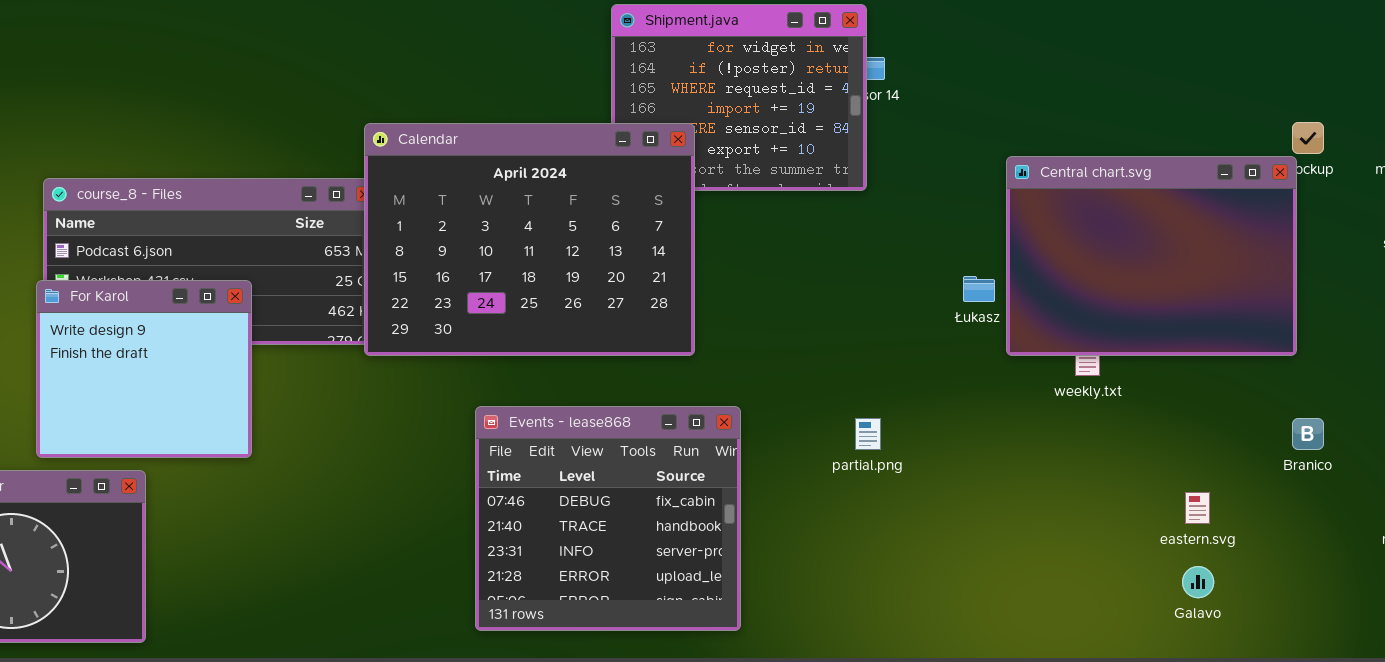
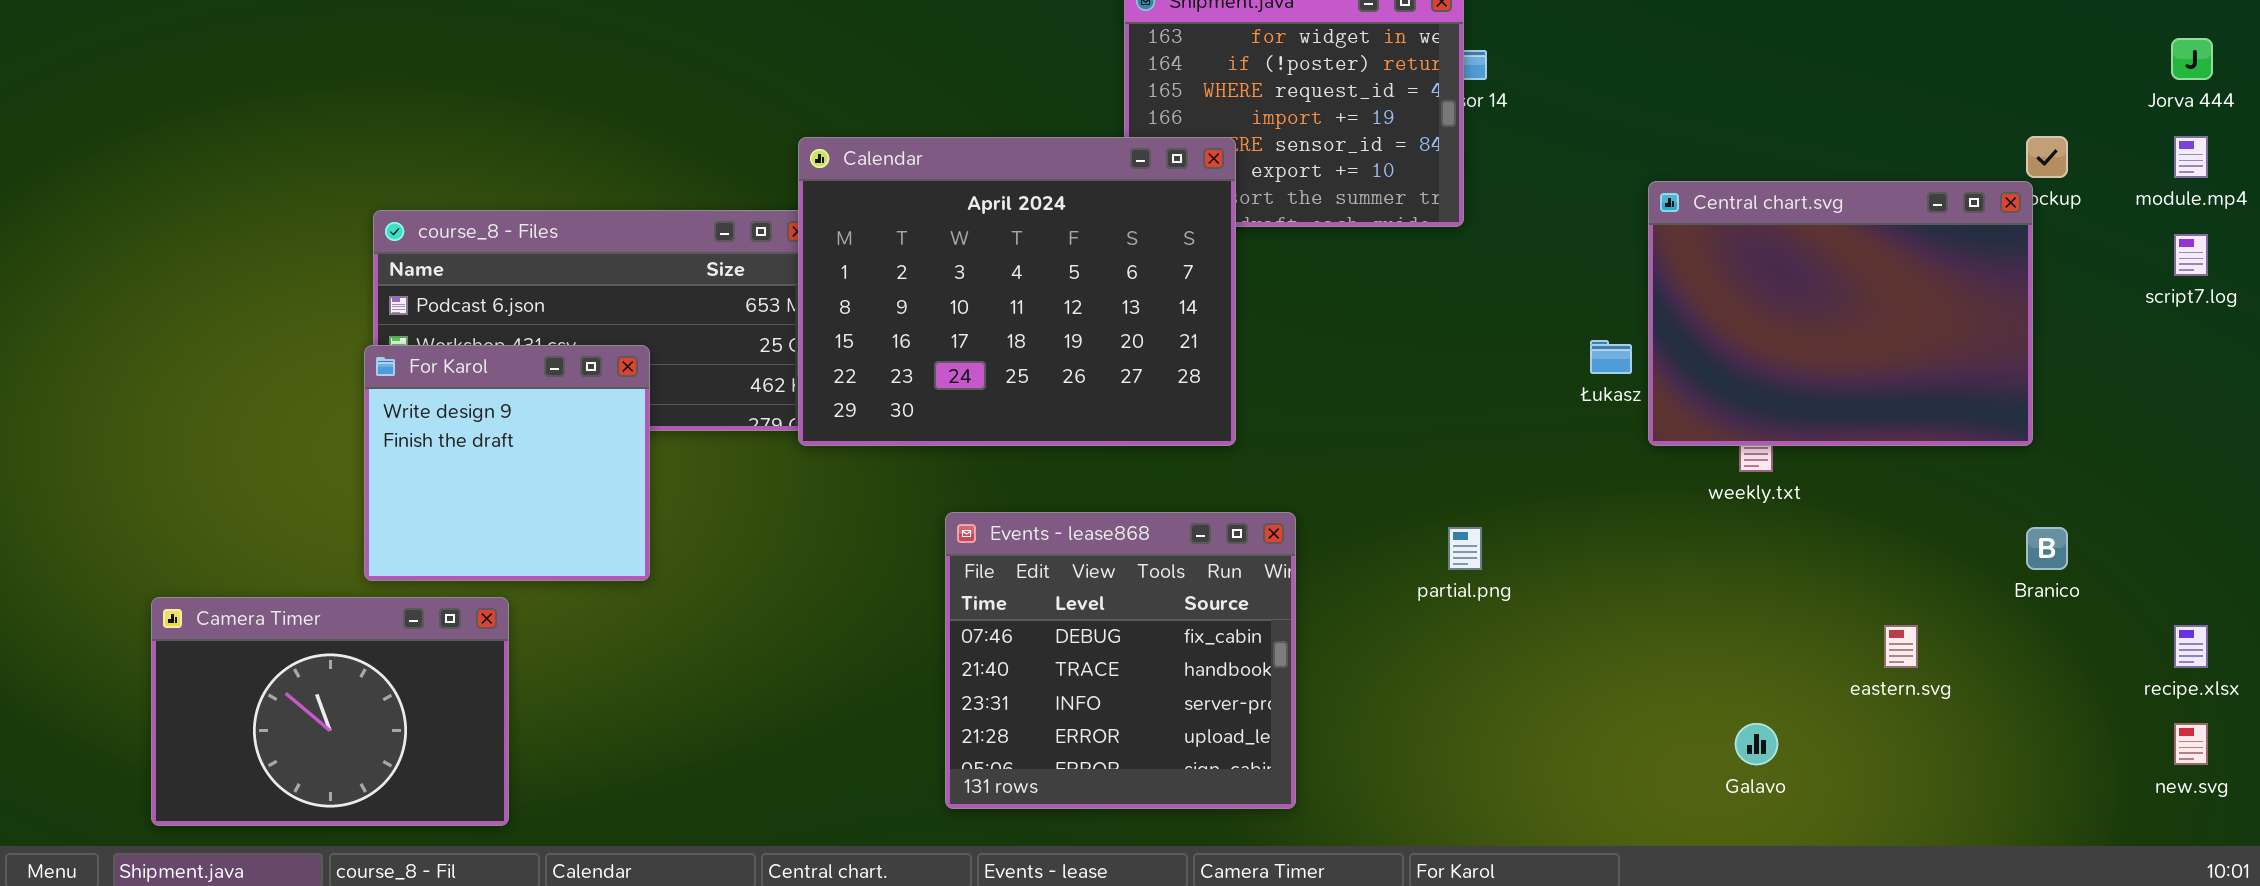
Galavo: [1182,566,1214,598] -> [1735,723,1778,765], moved

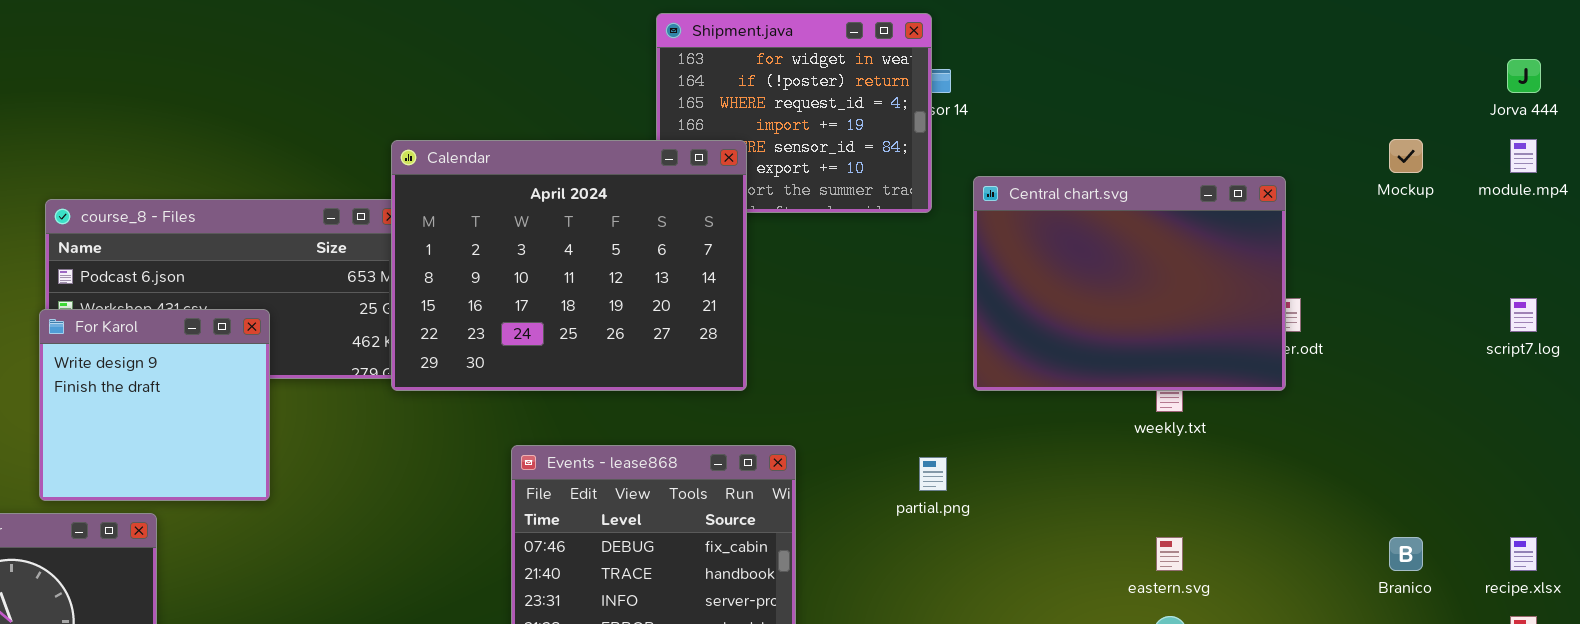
Central chart.svg: [1648,181,2033,446] -> [973,176,1286,391], moved
script7.log: [2174,234,2208,276] -> [1510,298,1537,332], moved
Branico: [2026,527,2068,570] -> [1389,537,1423,571], moved
eastern.svg: [1884,625,1918,668] -> [1156,537,1183,571], moved

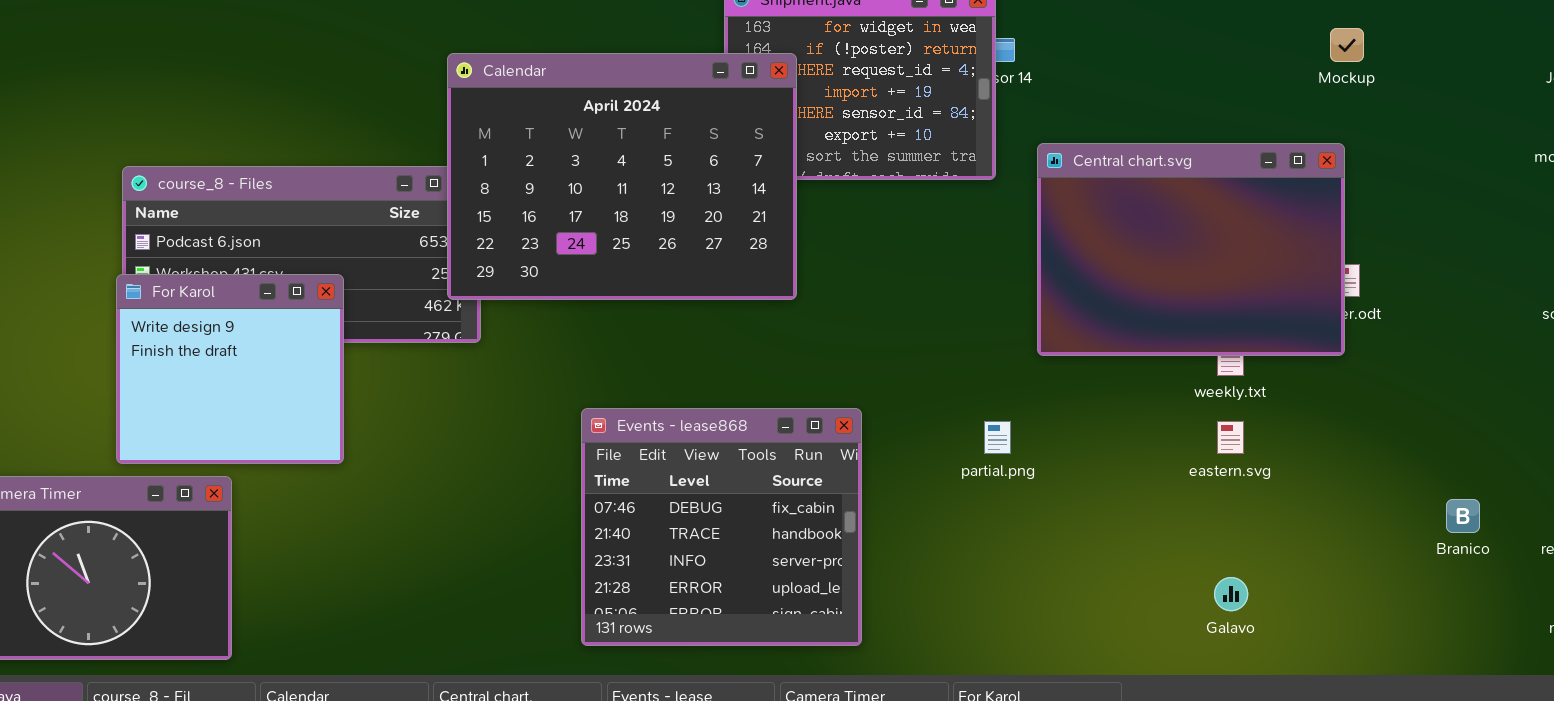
Mockup: [1389,139,1423,173] -> [1330,28,1364,62], moved
Calendar: [391,140,747,391] -> [447,53,797,300], moved
eastern.svg: [1156,537,1183,571] -> [1217,421,1244,454], moved

